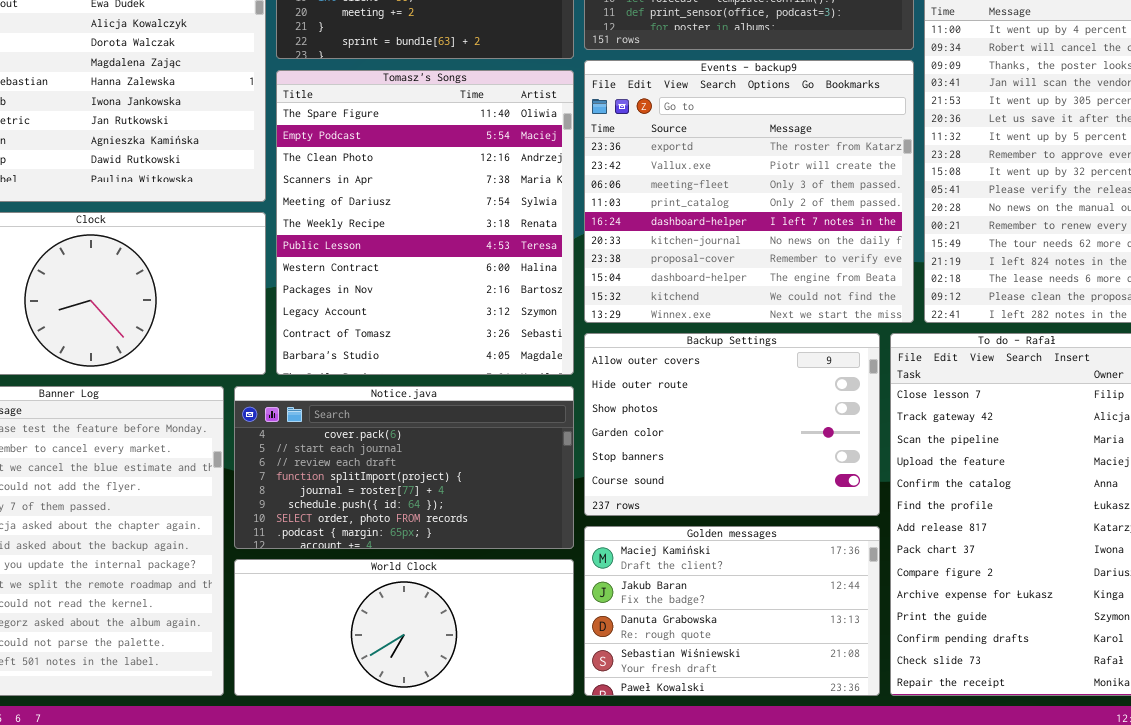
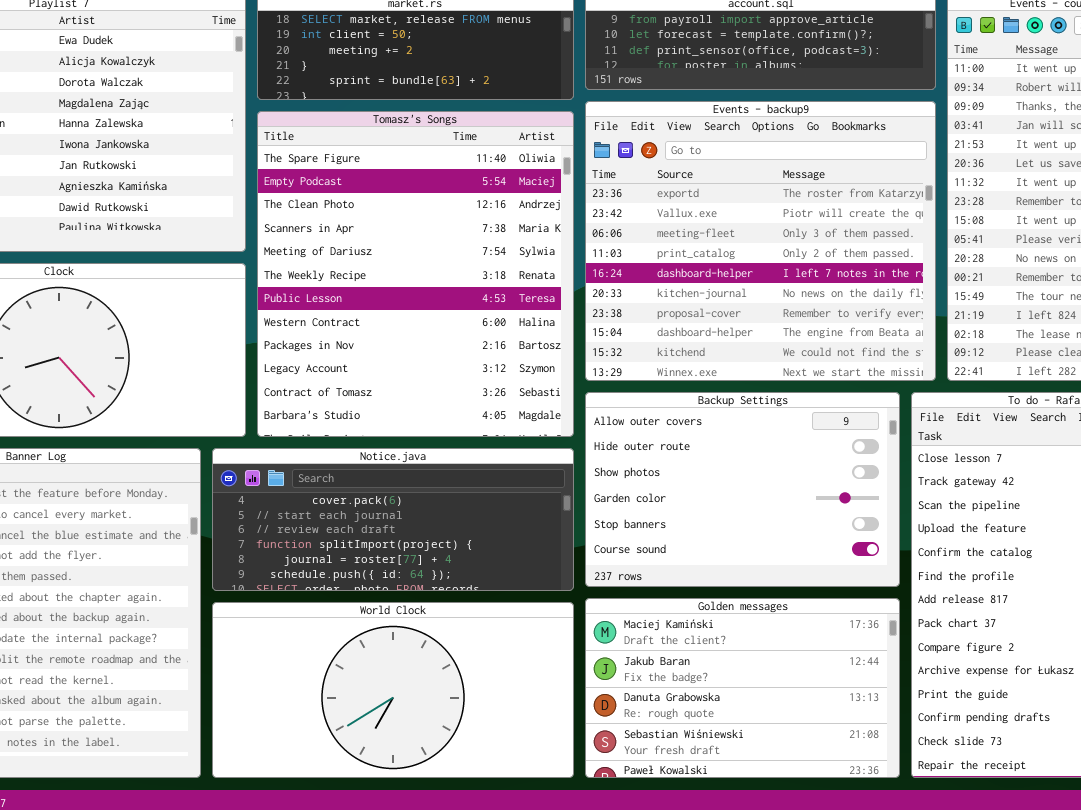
Notice.java: [234,386,574,549] -> [212,448,574,591], resized
World Clock: [234,559,574,696] -> [212,602,574,778], resized

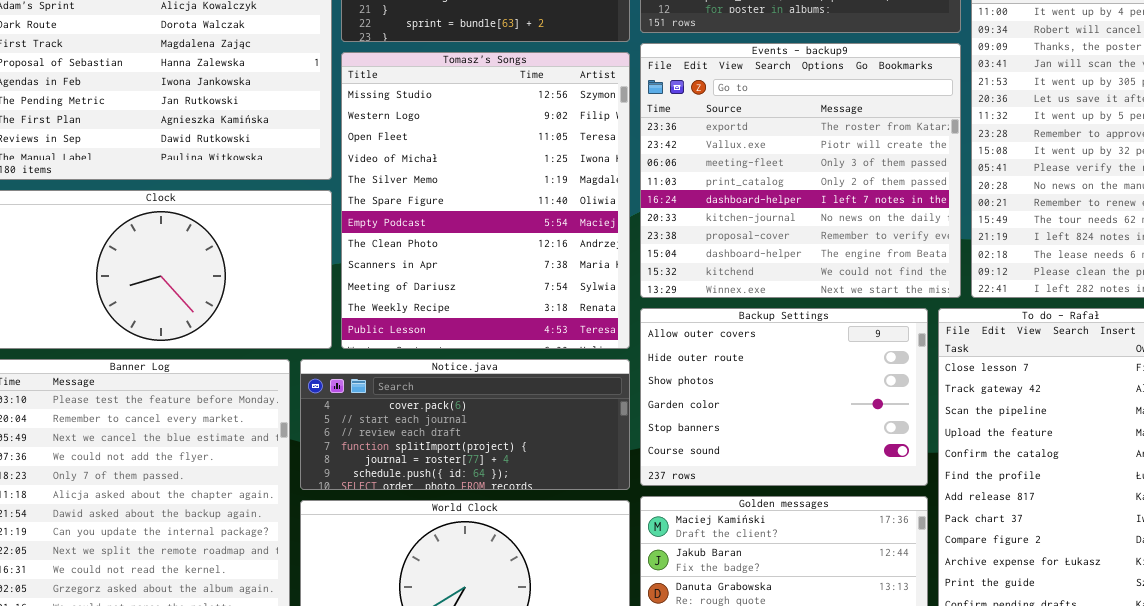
Tomasz's Songs: [257,111,574,437] -> [341,52,630,349], scrolled up 5 rows

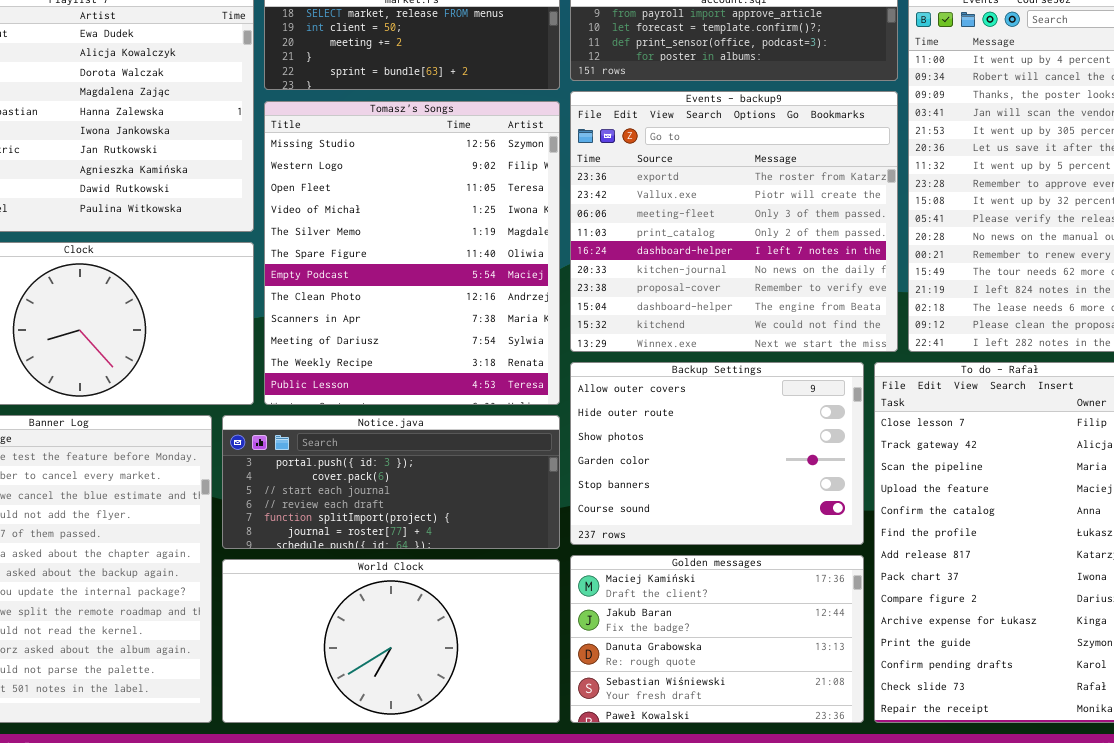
Notice.java: [300,359,630,490] -> [222,415,560,549], scrolled up 1 row

